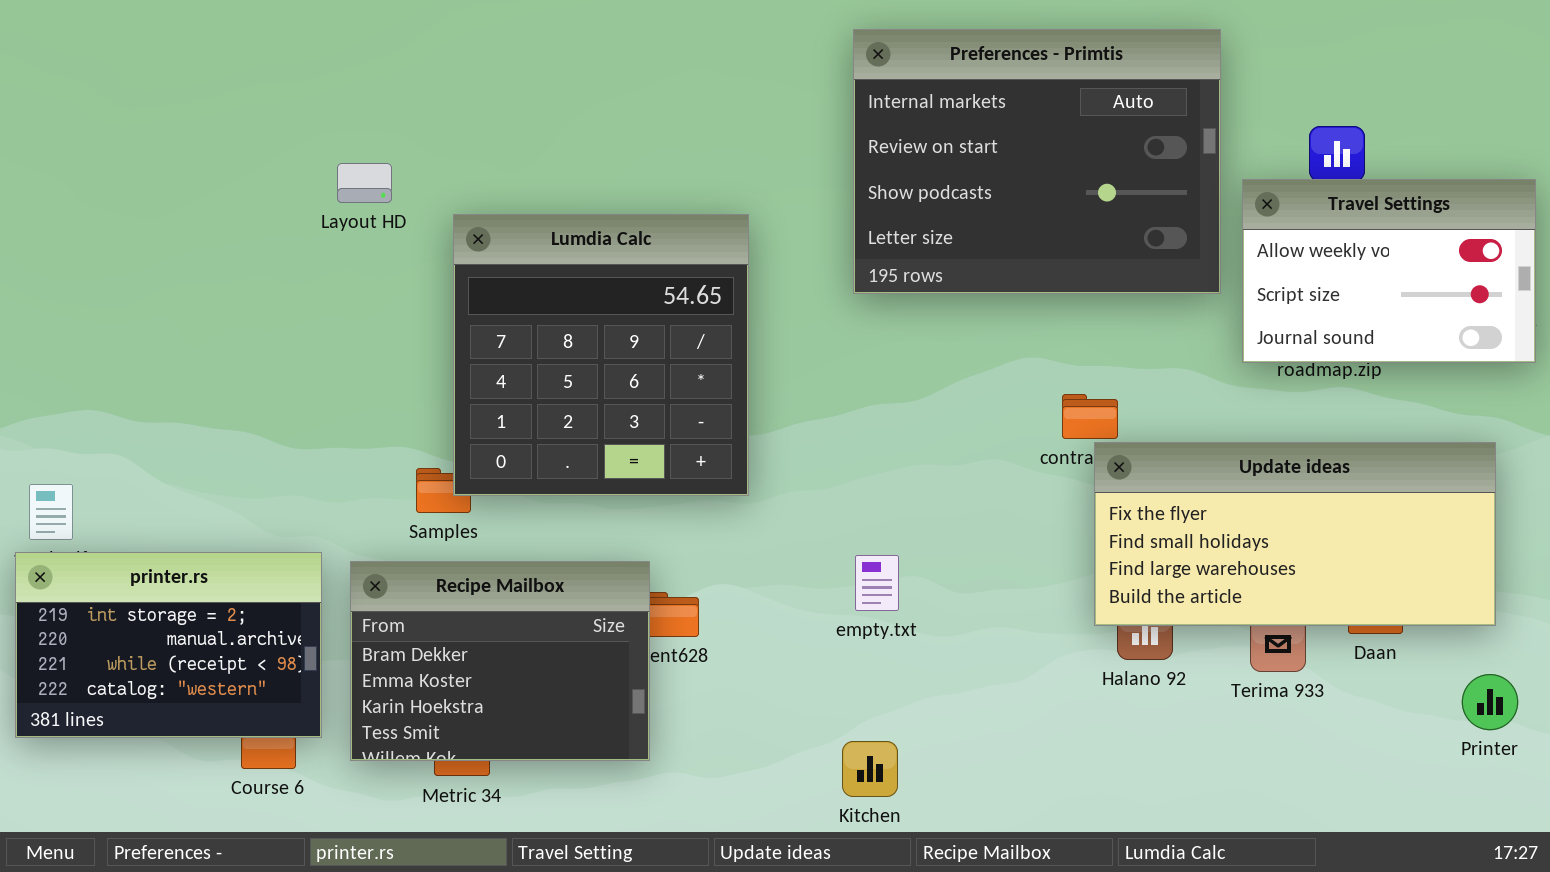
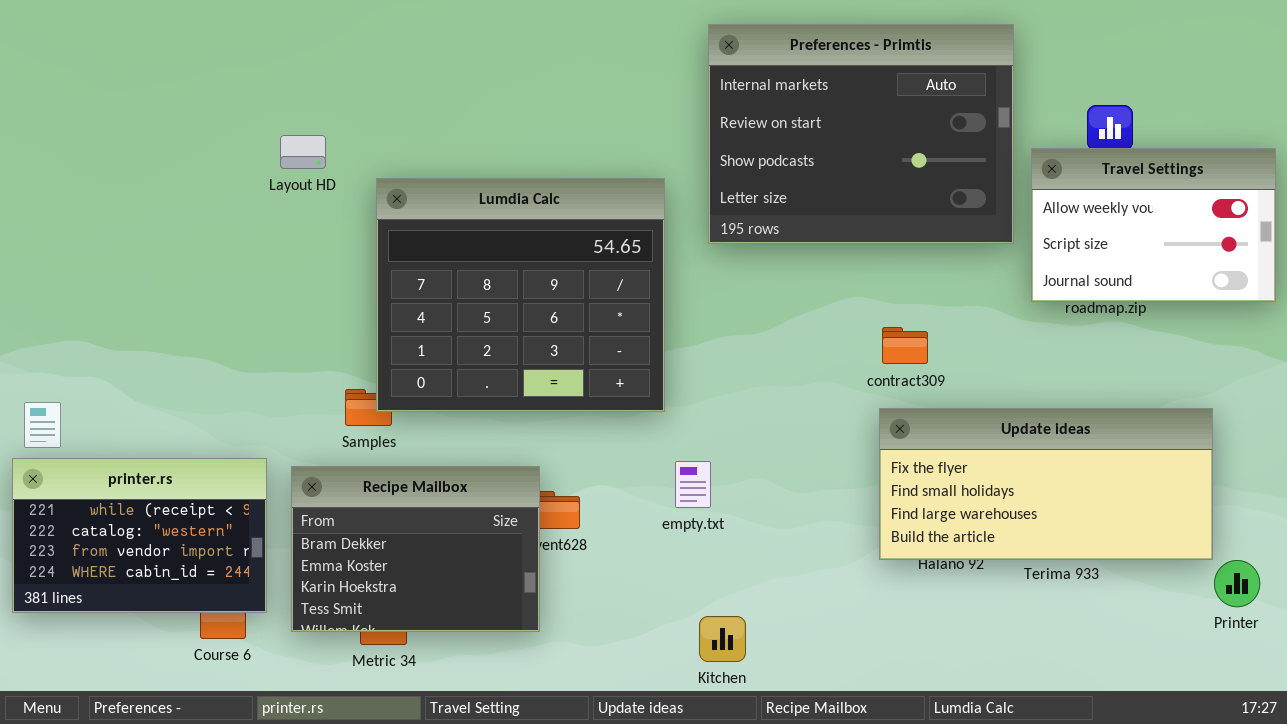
Lumdia Calc: [453,214,749,496] -> [376,178,665,412], resized
Update ideas: [1094,442,1496,626] -> [879,408,1213,560], moved
printer.rs: [15,552,322,738] -> [12,458,267,613], scrolled down 2 rows
empty.txt: [855,555,899,611] -> [675,461,711,508], moved

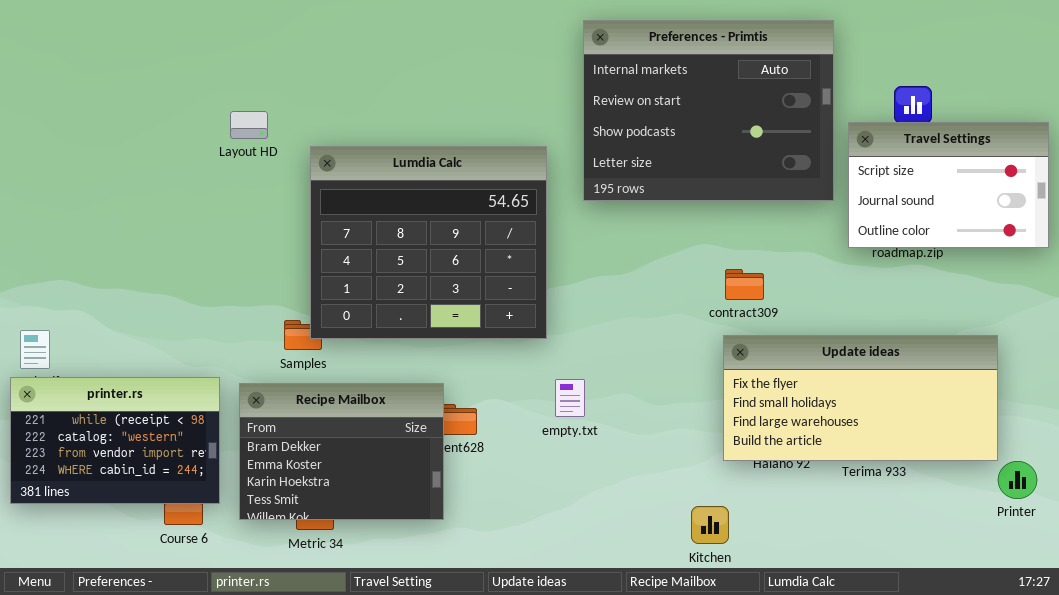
Travel Settings: [1031,148,1276,302] -> [848,122,1049,248], scrolled down 1 row
Kitchen: [699,616,746,662] -> [691,506,729,544], moved

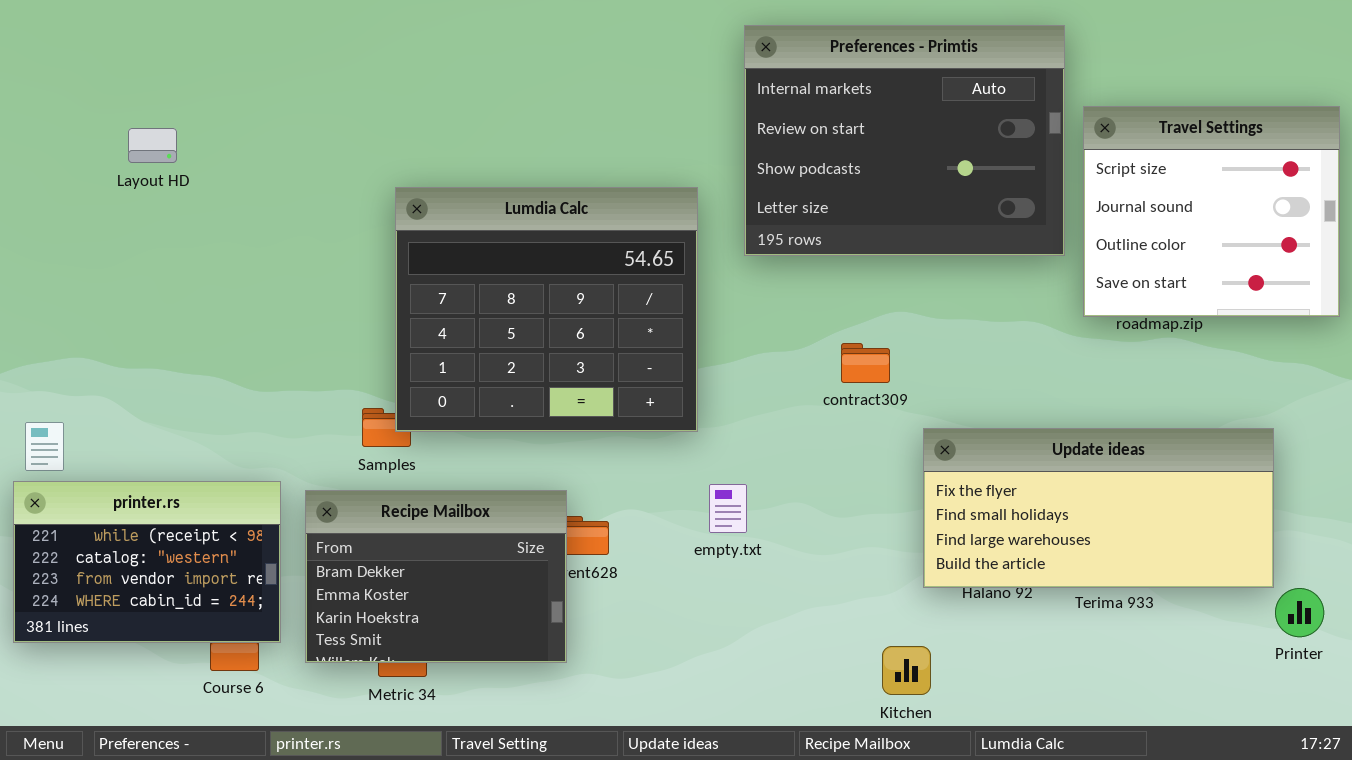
Layout HD: [230,111,268,139] -> [128,128,177,163], moved
Travel Settings: [848,122,1049,248] -> [1083,106,1340,317], resized
contract309: [725,269,764,300] -> [841,343,890,383], moved

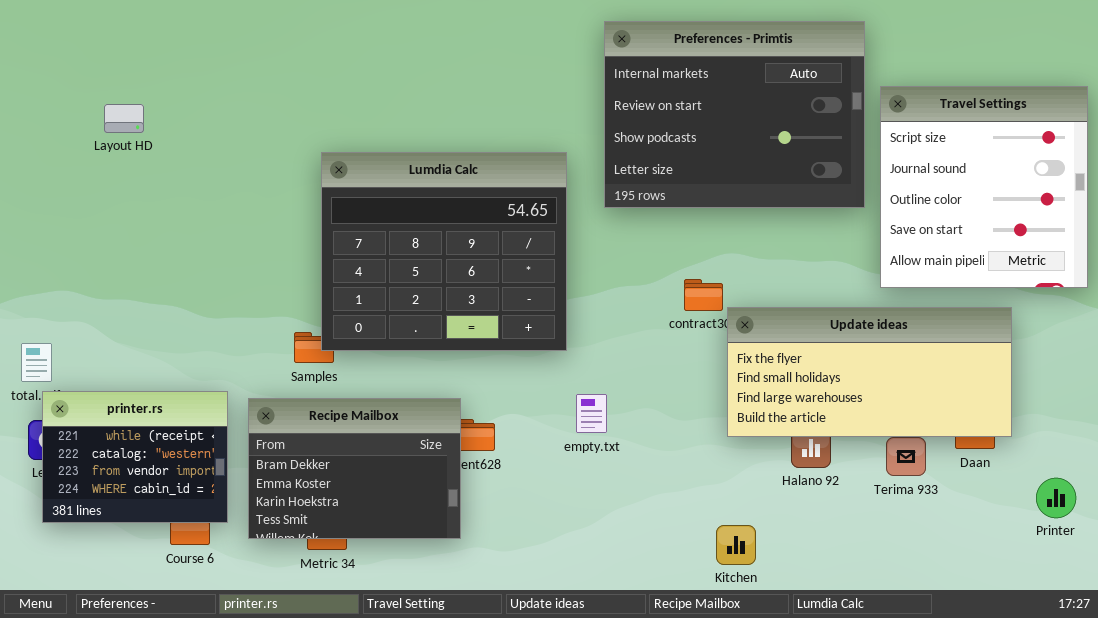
Travel Settings: [1083,106,1340,317] -> [880,86,1088,288], resized
Update ideas: [923,428,1274,588] -> [727,307,1012,437], moved
printer.rs: [13,481,281,643] -> [42,391,228,523], resized

